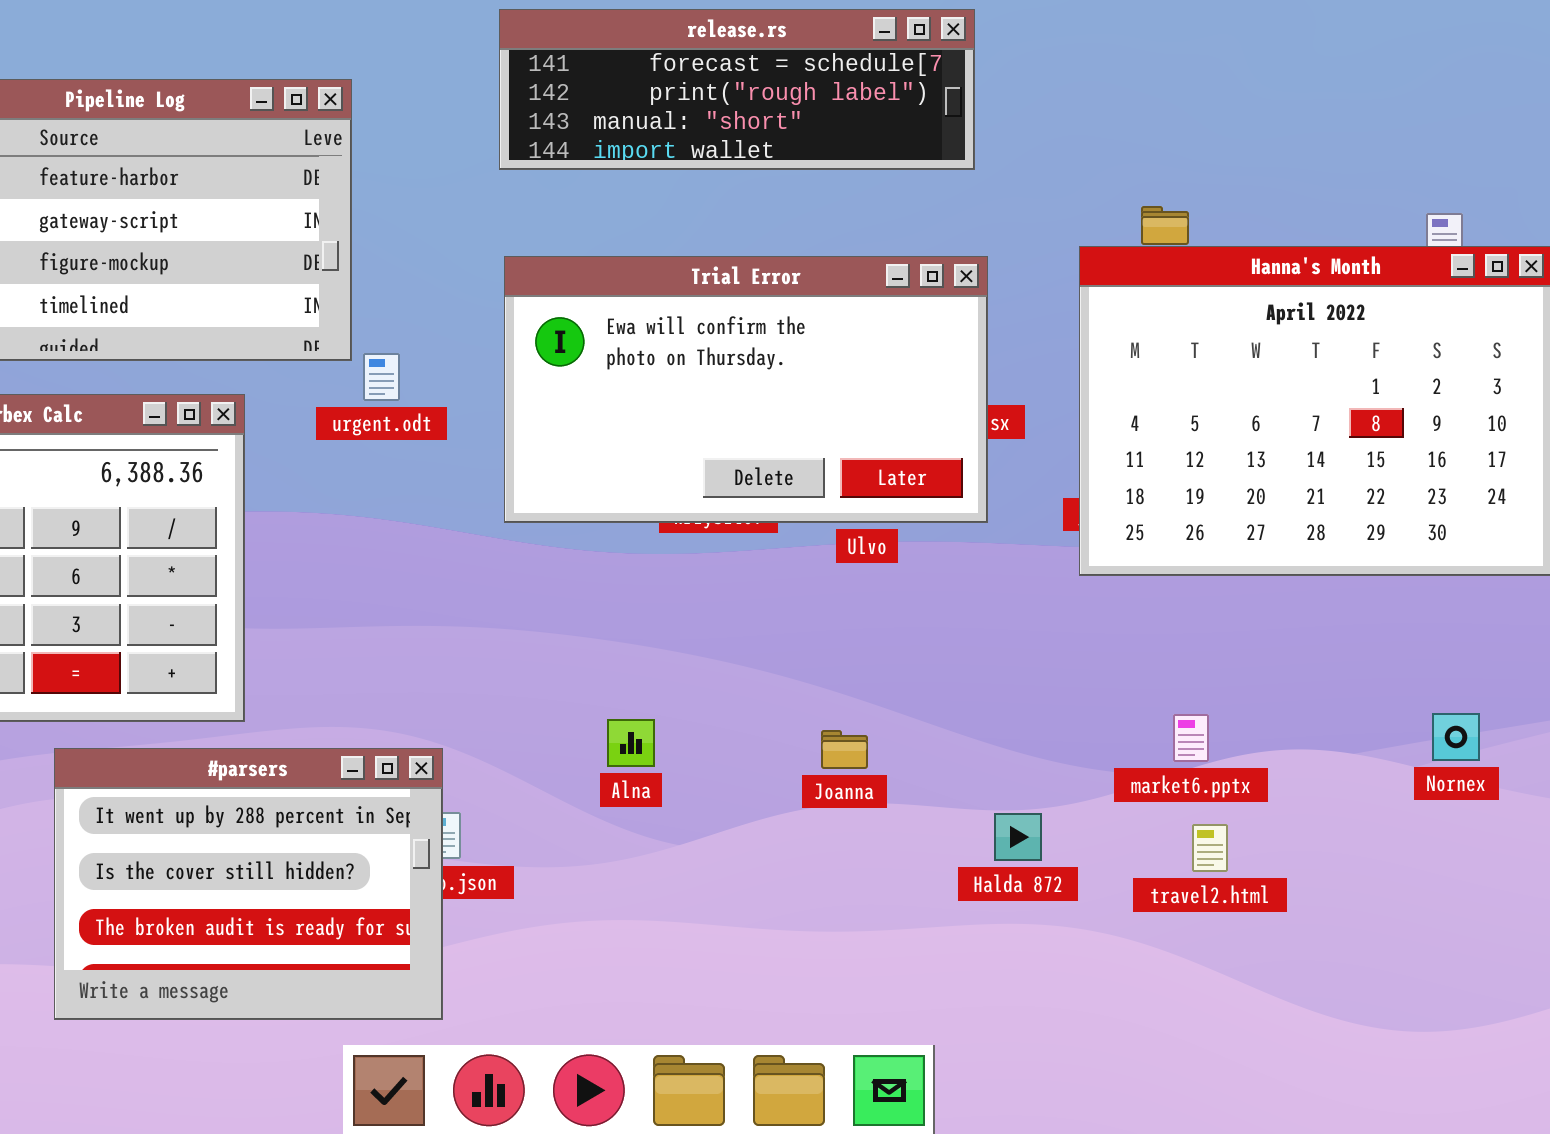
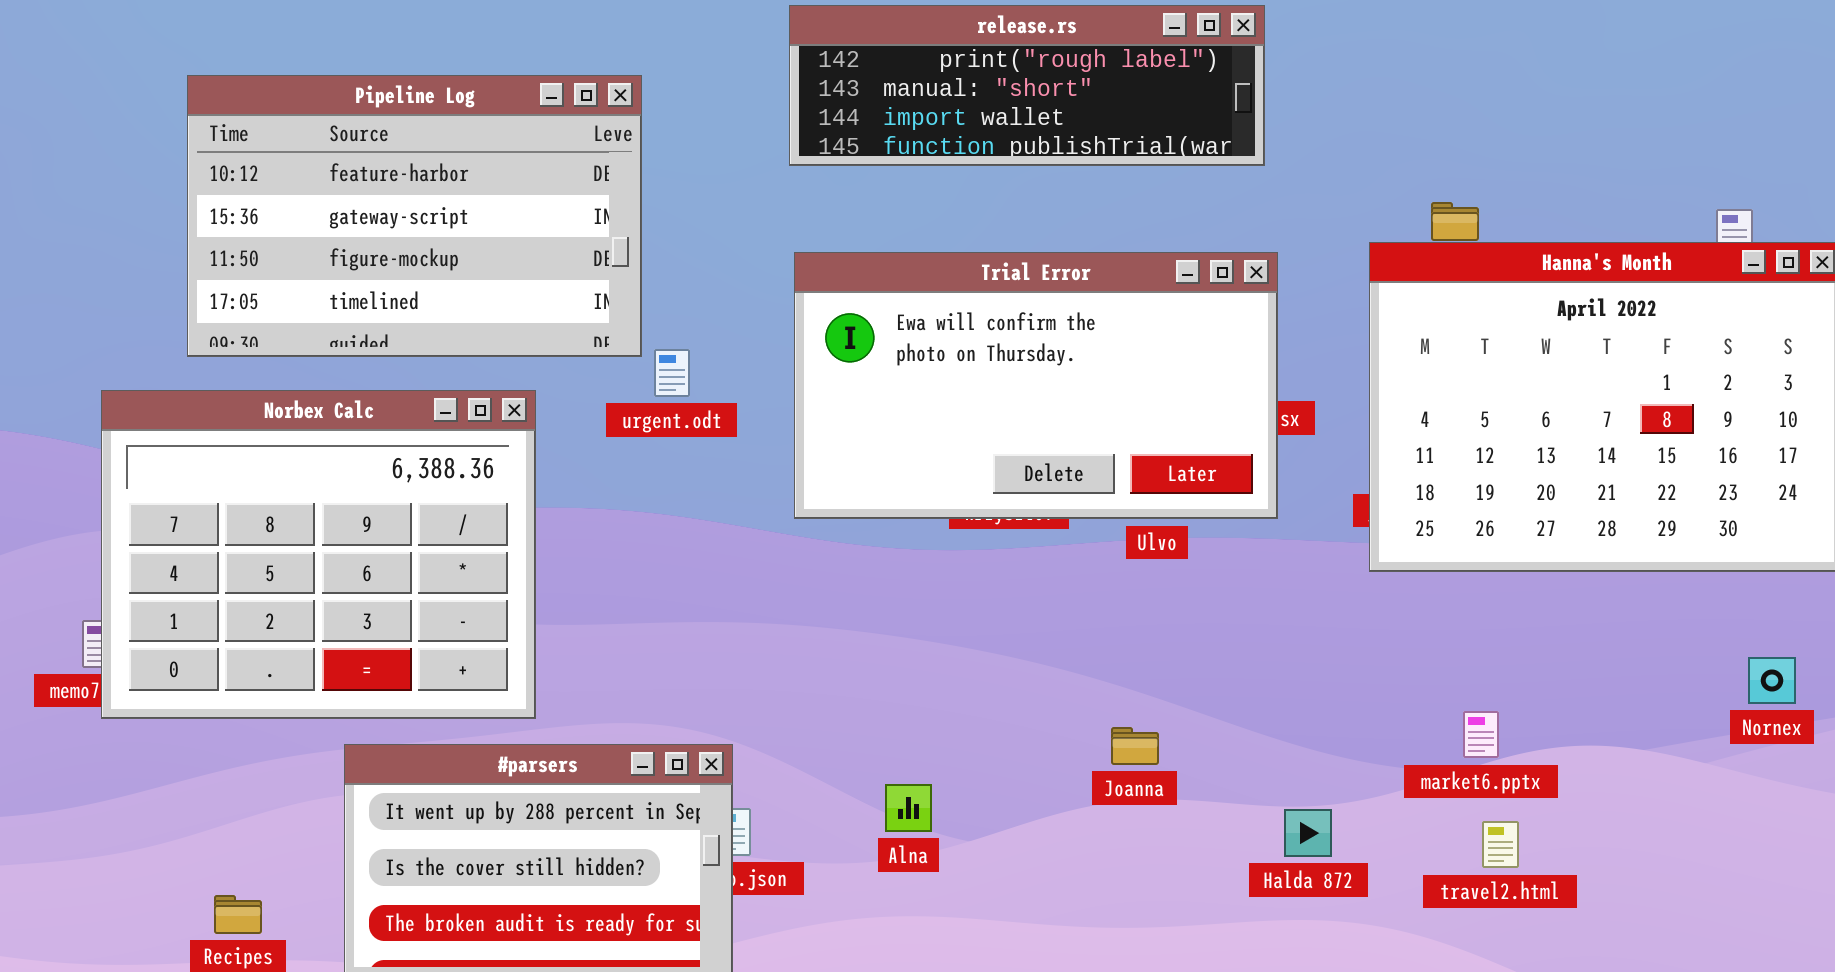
release.rs: [499,9,975,170] -> [789,5,1265,166], scrolled down 1 row
Nornex: [1432,713,1480,761] -> [1748,657,1796,704], moved
Alna: [607,719,655,767] -> [885,784,932,832], moved

